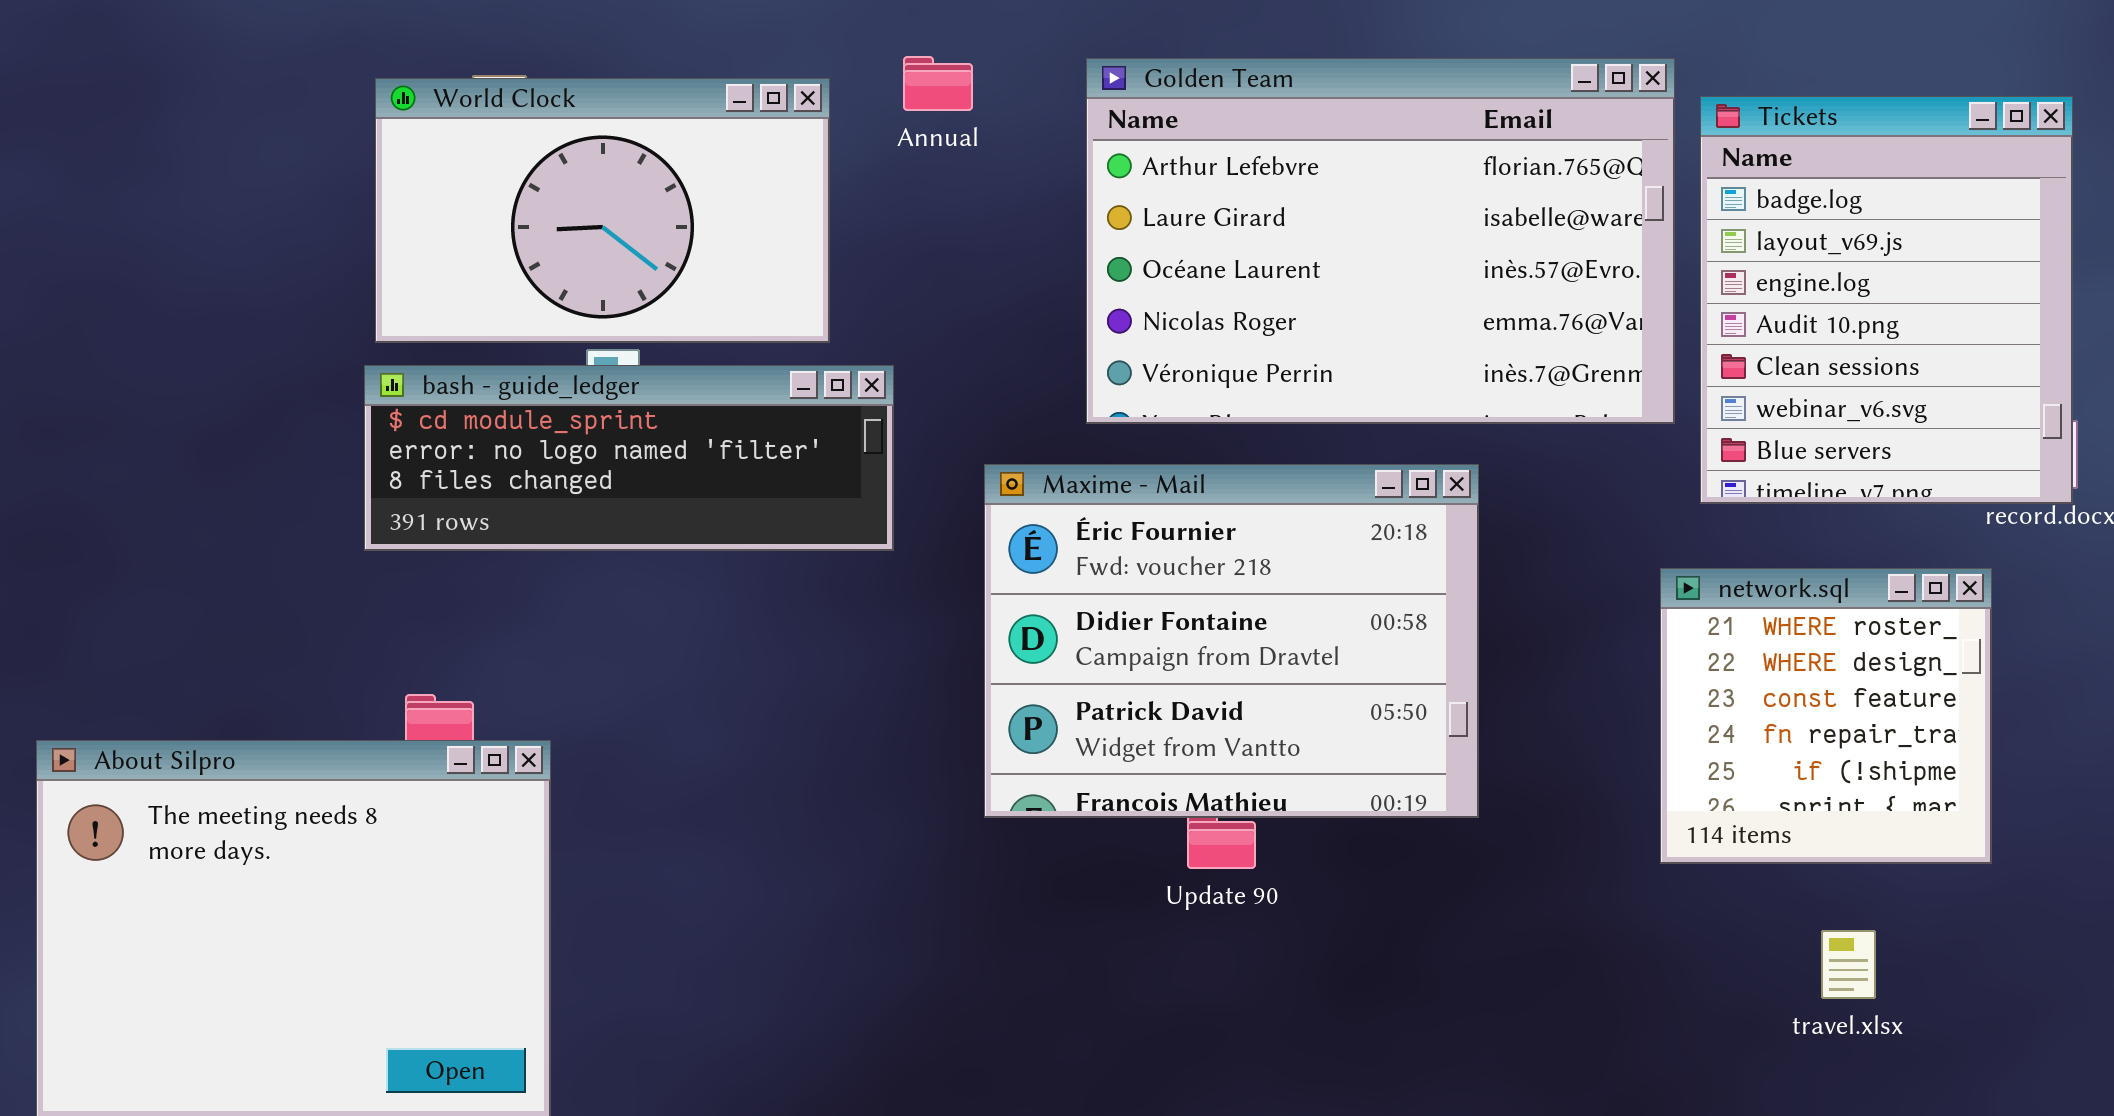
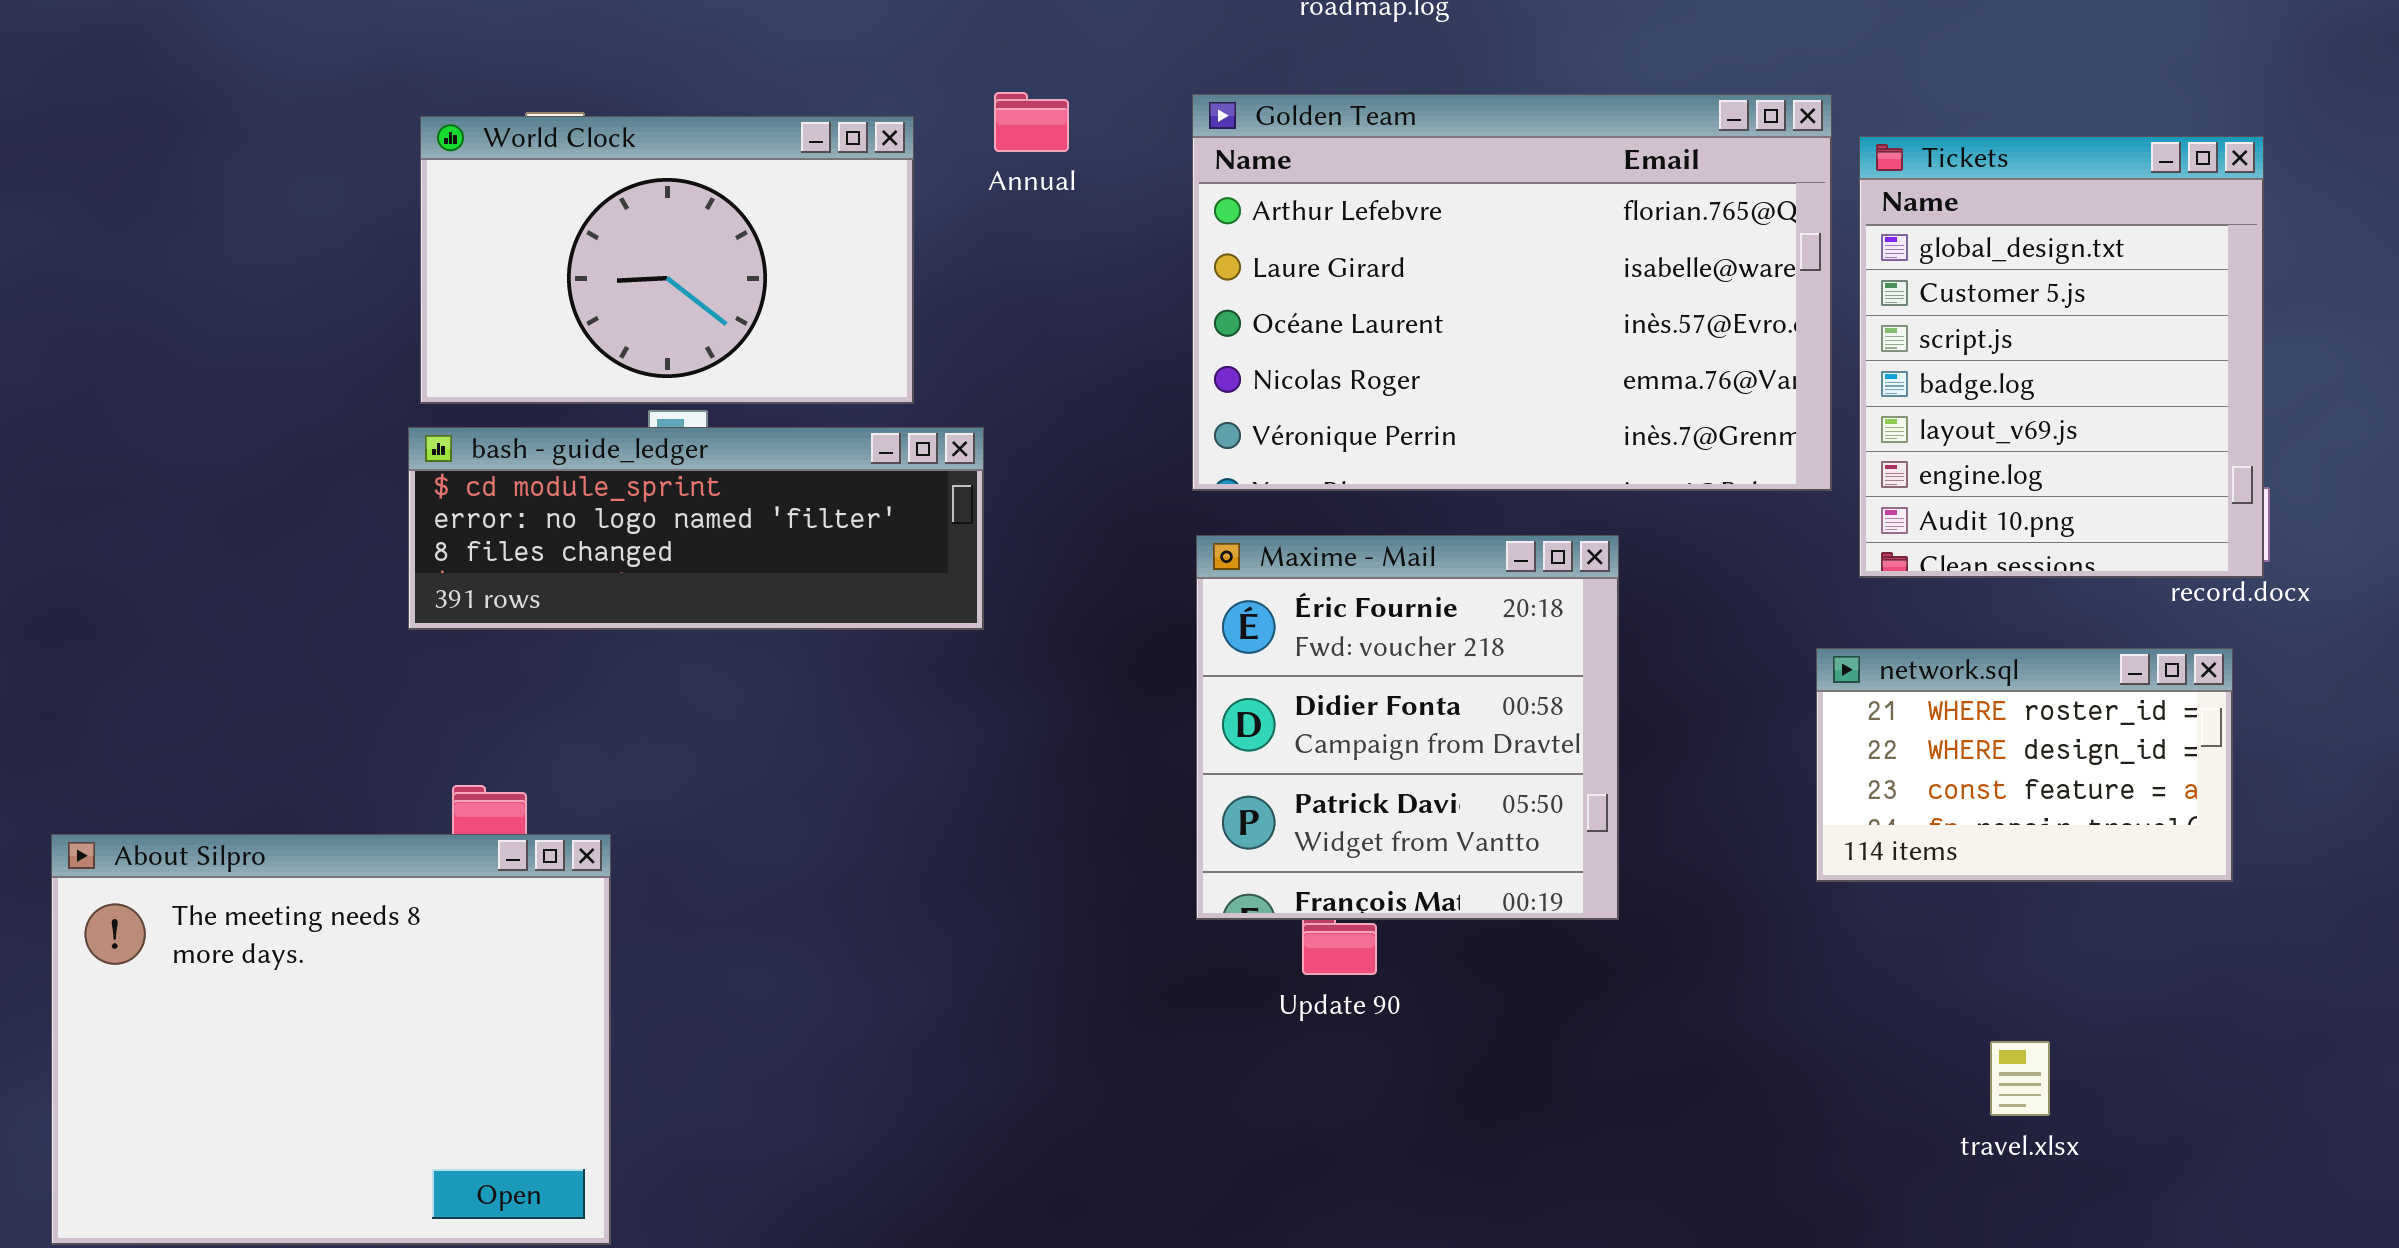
Tickets: [1700,96,2073,504] -> [1859,136,2264,578], scrolled up 3 rows
Maxime - Mail: [984,464,1479,818] -> [1196,535,1619,920], resized
network.sql: [1660,568,1992,864] -> [1816,648,2233,882], resized

